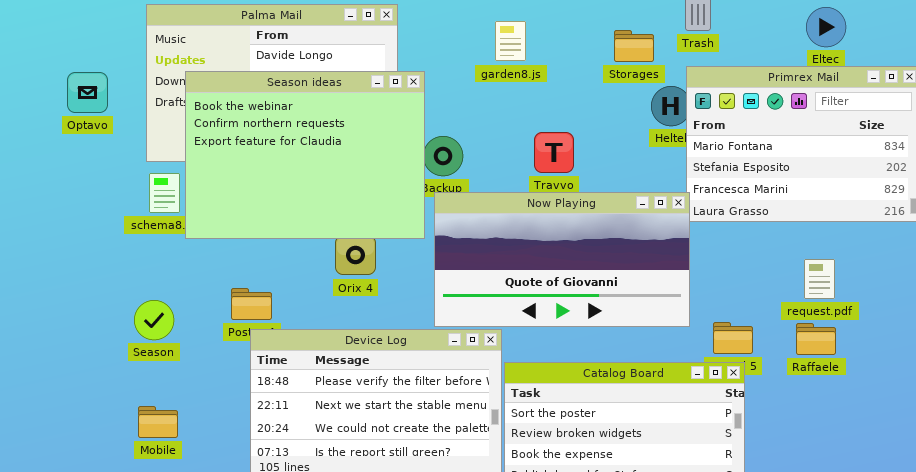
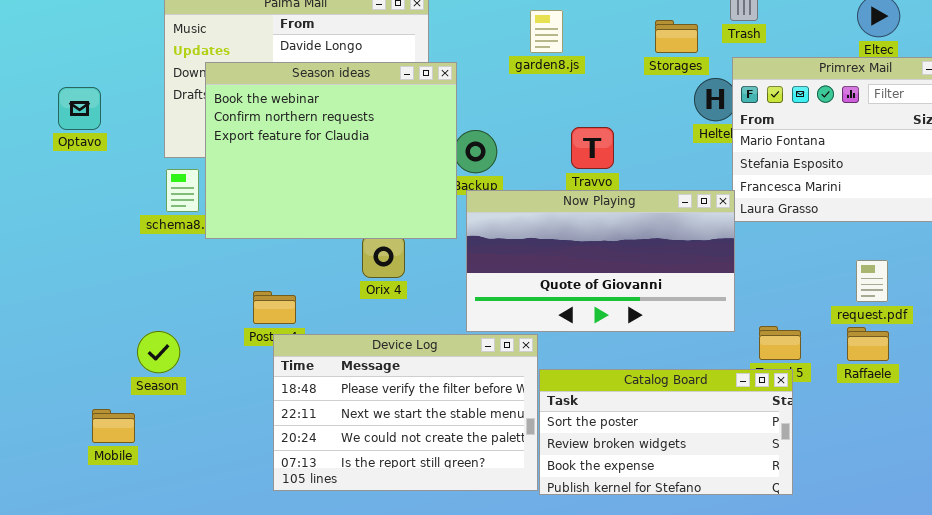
Optavo: [67,72,108,113] -> [58,87,101,130], moved
Season: [134,300,174,340] -> [137,331,180,373], moved
Mobile: [138,406,178,438] -> [92,409,135,443], moved

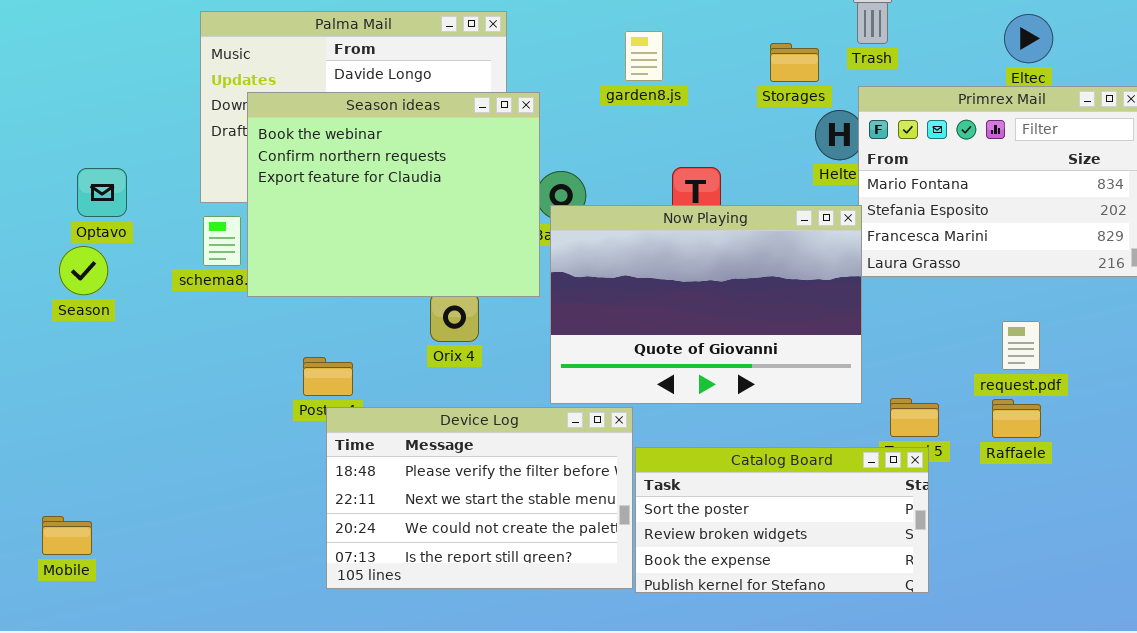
Optavo: [58,87,101,130] -> [77,168,127,217], moved
Now Playing: [466,190,735,332] -> [550,205,862,404], resized
Season: [137,331,180,373] -> [59,246,108,295], moved
Mobile: [92,409,135,443] -> [42,516,92,555], moved

